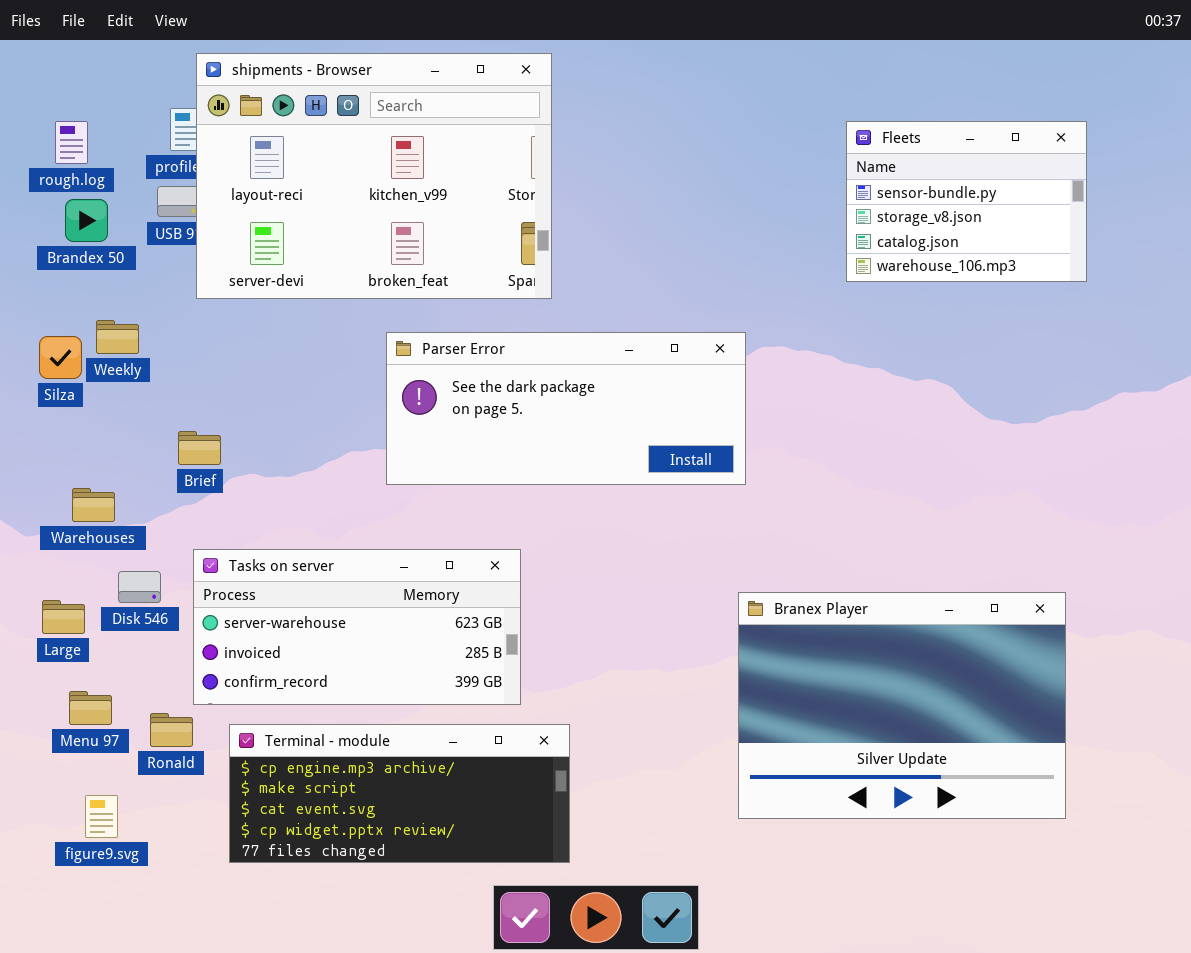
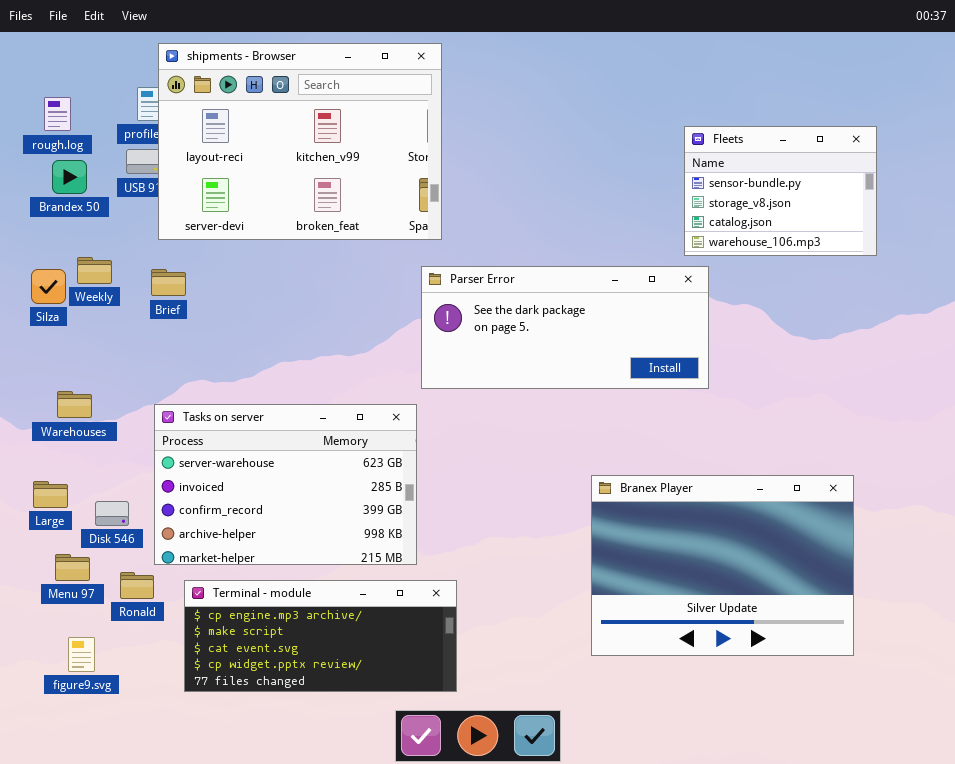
Fleets: [846,121,1087,282] -> [684,126,877,256], moved
Parser Error: [386,332,746,485] -> [421,266,709,389], moved
Brief: [178,431,221,465] -> [151,269,186,296], moved
Tasks on server: [193,549,521,705] -> [154,404,417,565], resized
Disk 546: [118,571,161,603] -> [95,501,129,526], moved

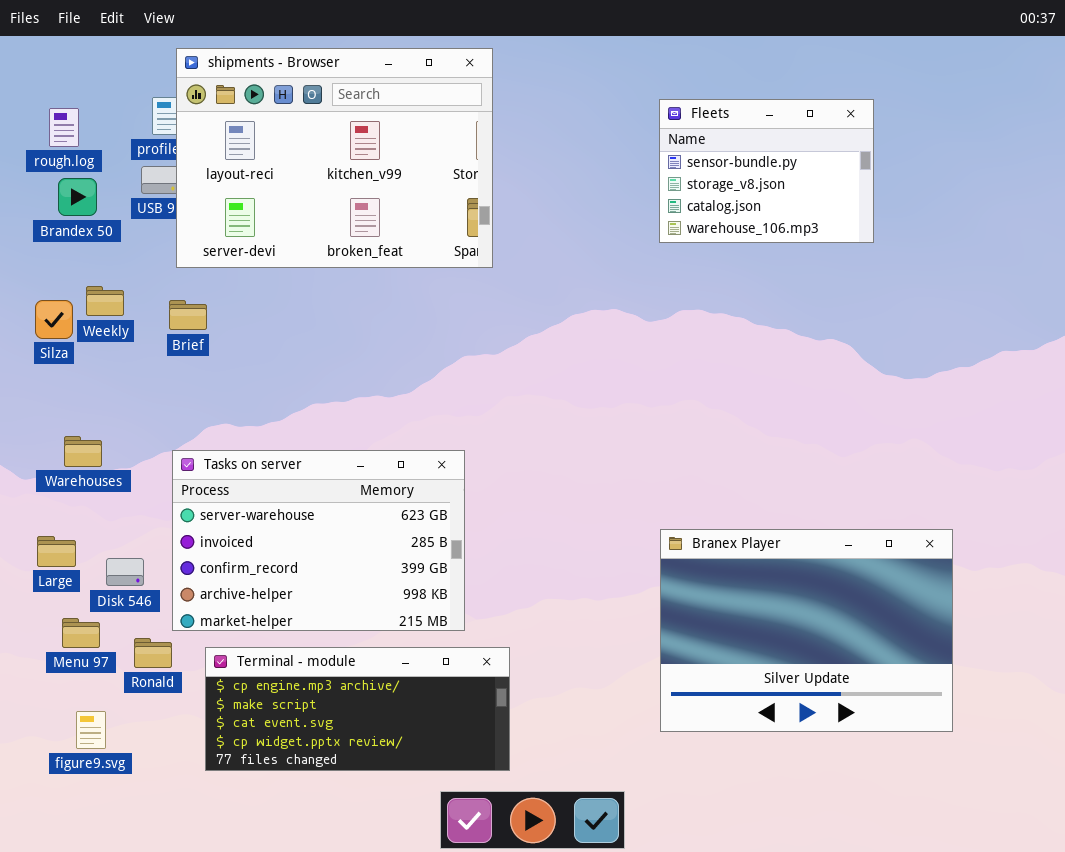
Fleets: [684,126,877,256] -> [659,99,874,243], moved
Parser Error: [421,266,709,389] -> none, closed

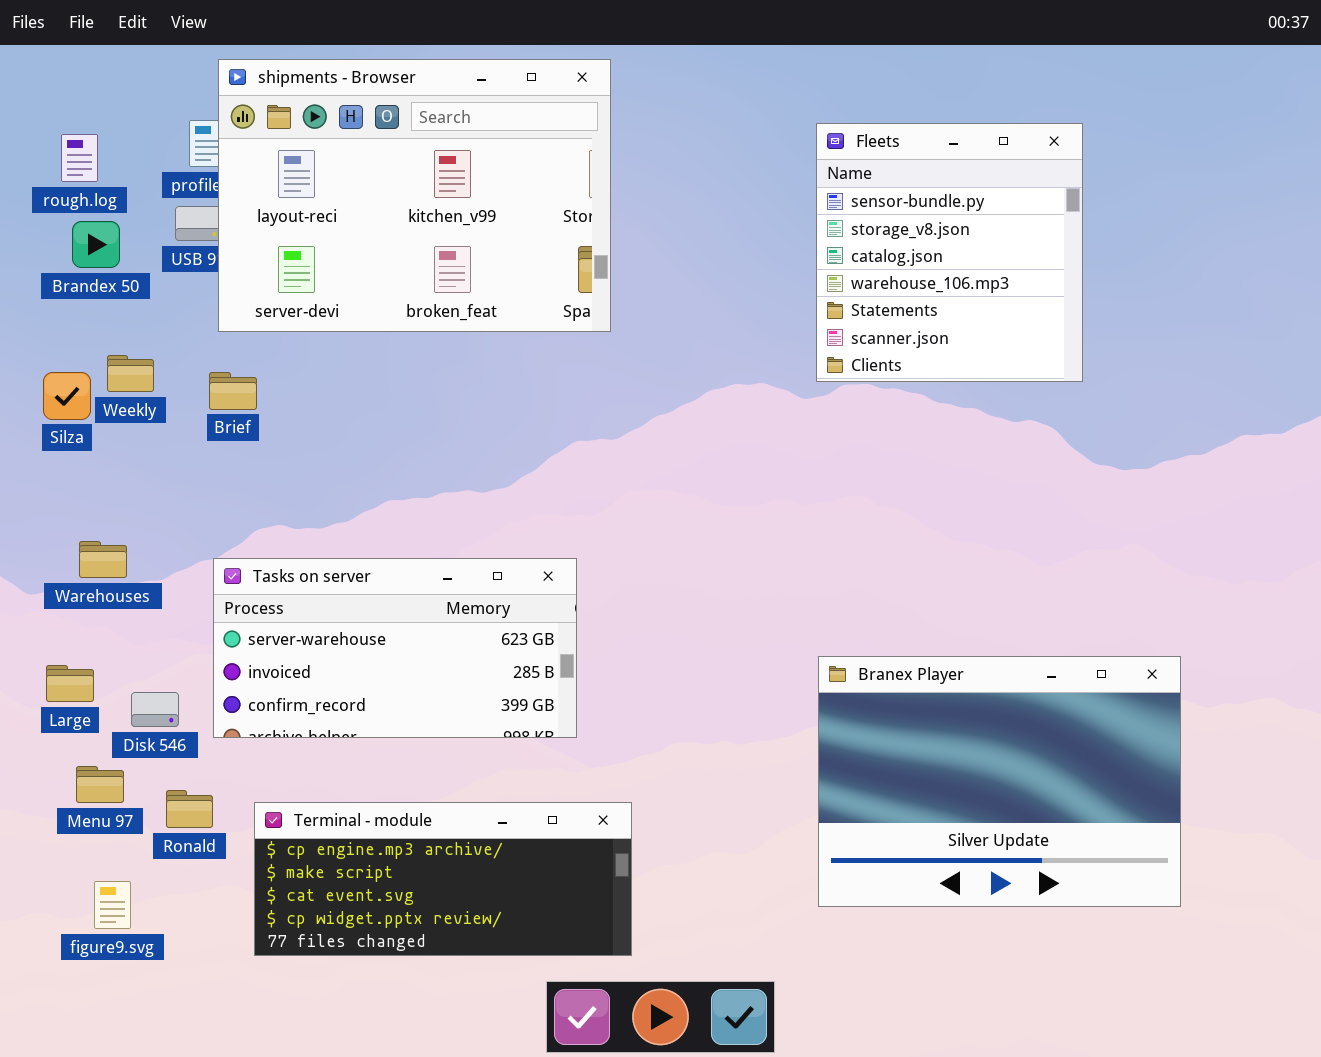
Fleets: [659,99,874,243] -> [816,123,1083,382], resized
Tasks on server: [172,450,465,631] -> [213,558,577,738], resized

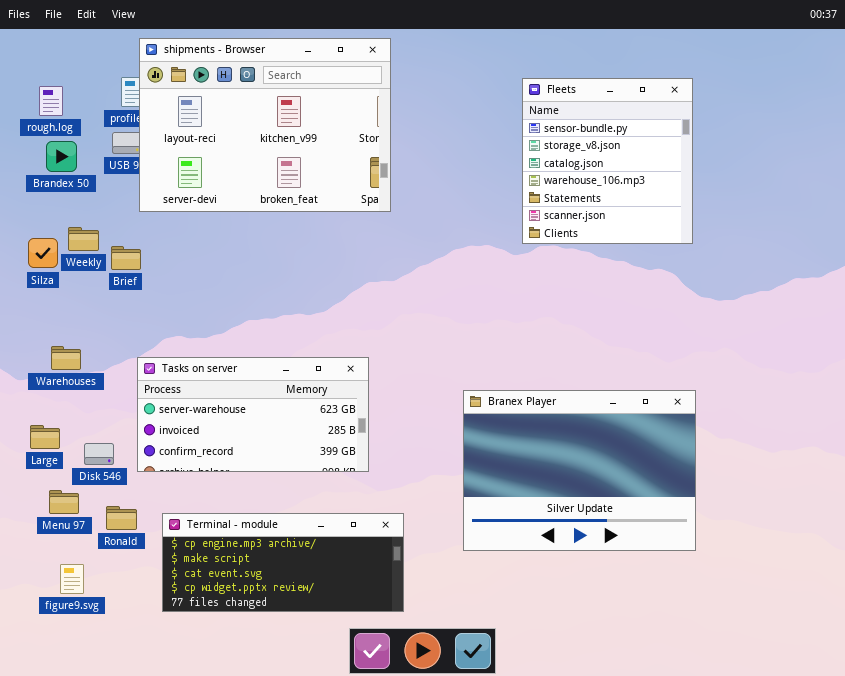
Brief: [209,372,257,410] -> [111,246,141,270], moved
Branex Player: [818,656,1181,907] -> [463,390,696,551], moved

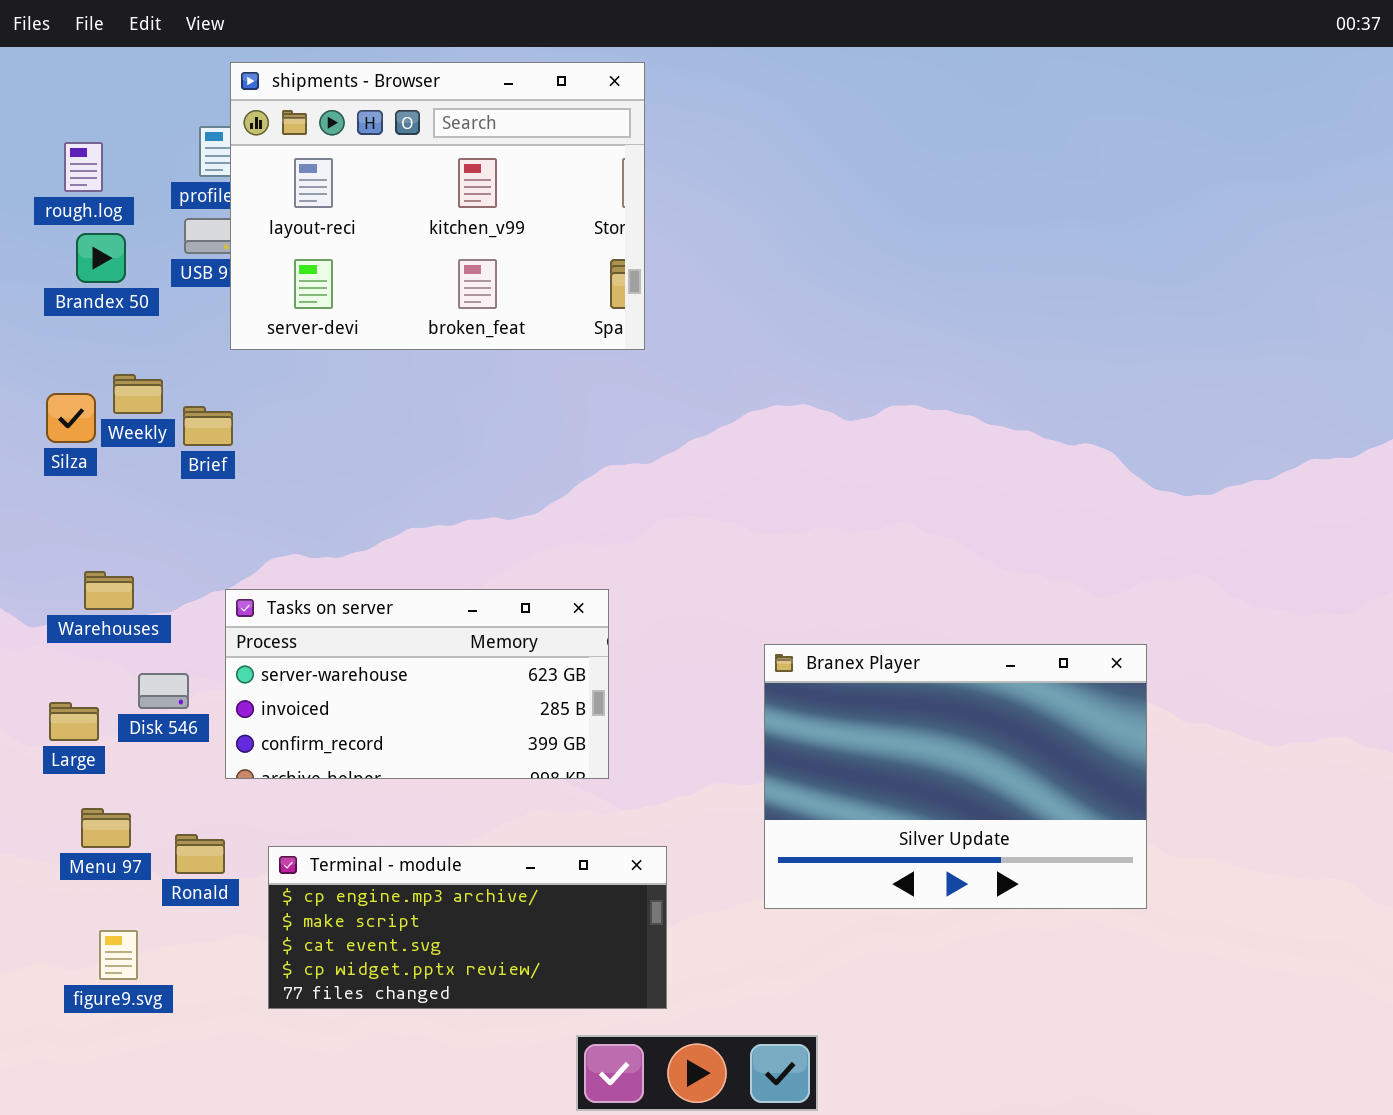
Fleets: [522,78,693,244] -> none, closed
Disk 546: [84,443,114,465] -> [138,673,189,709], moved

